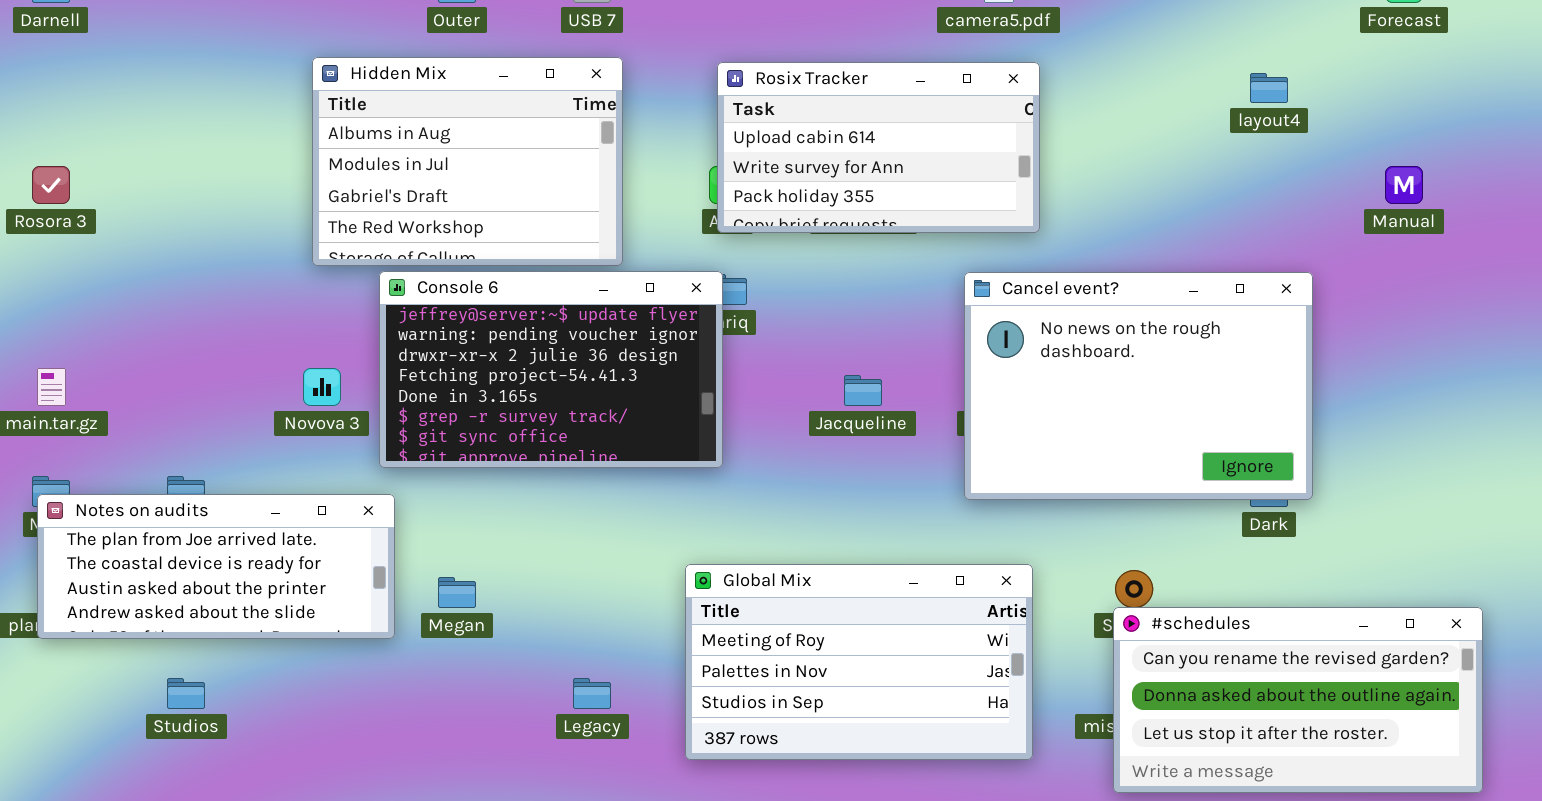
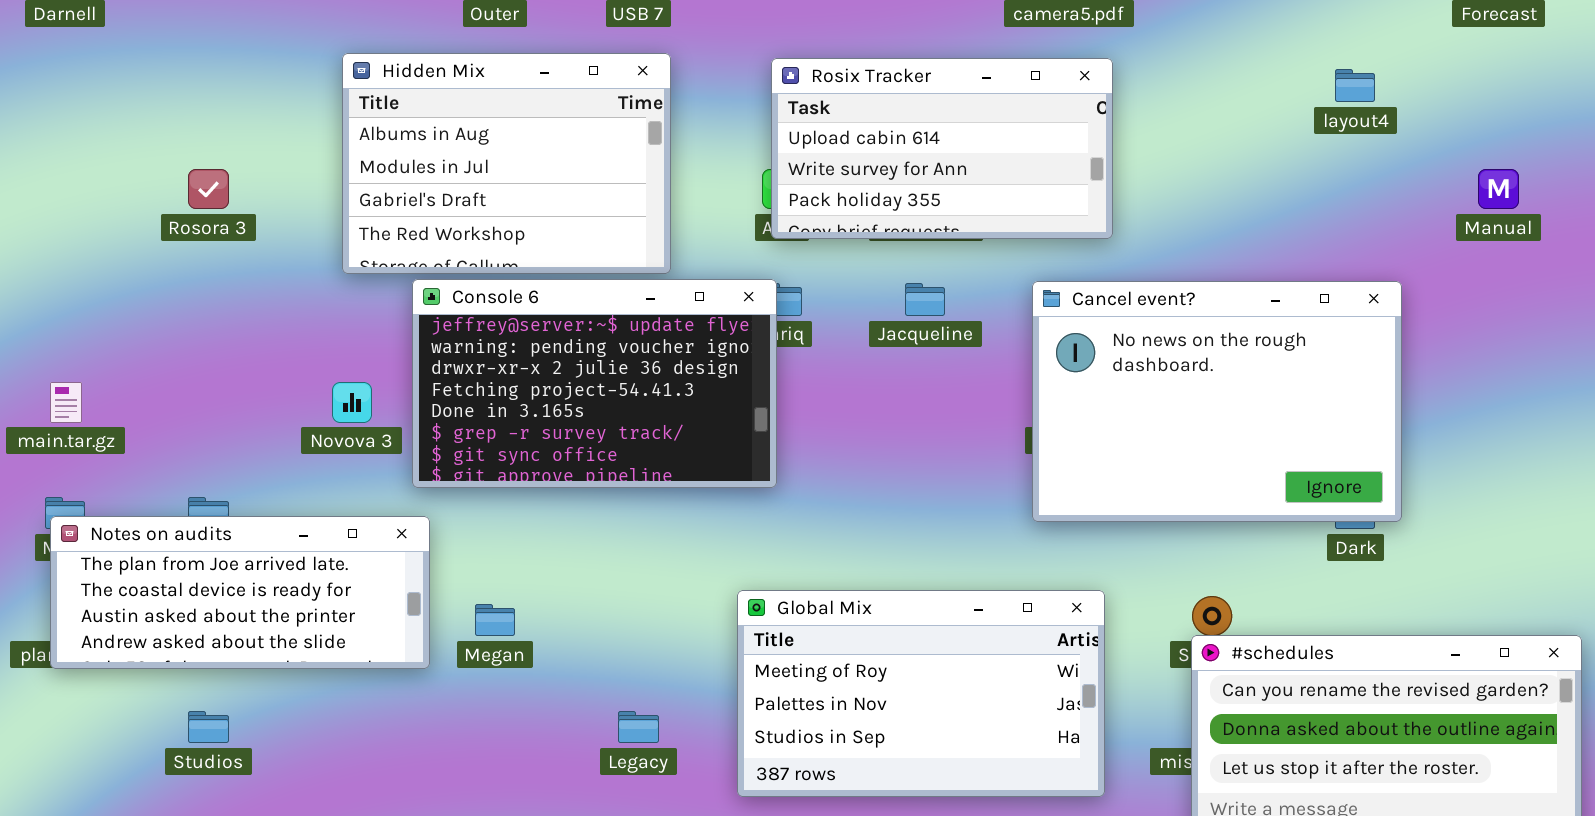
Rosora 3: [32,166,70,204] -> [188,169,229,209], moved
Jacqueline: [844,375,882,406] -> [905,283,945,316], moved

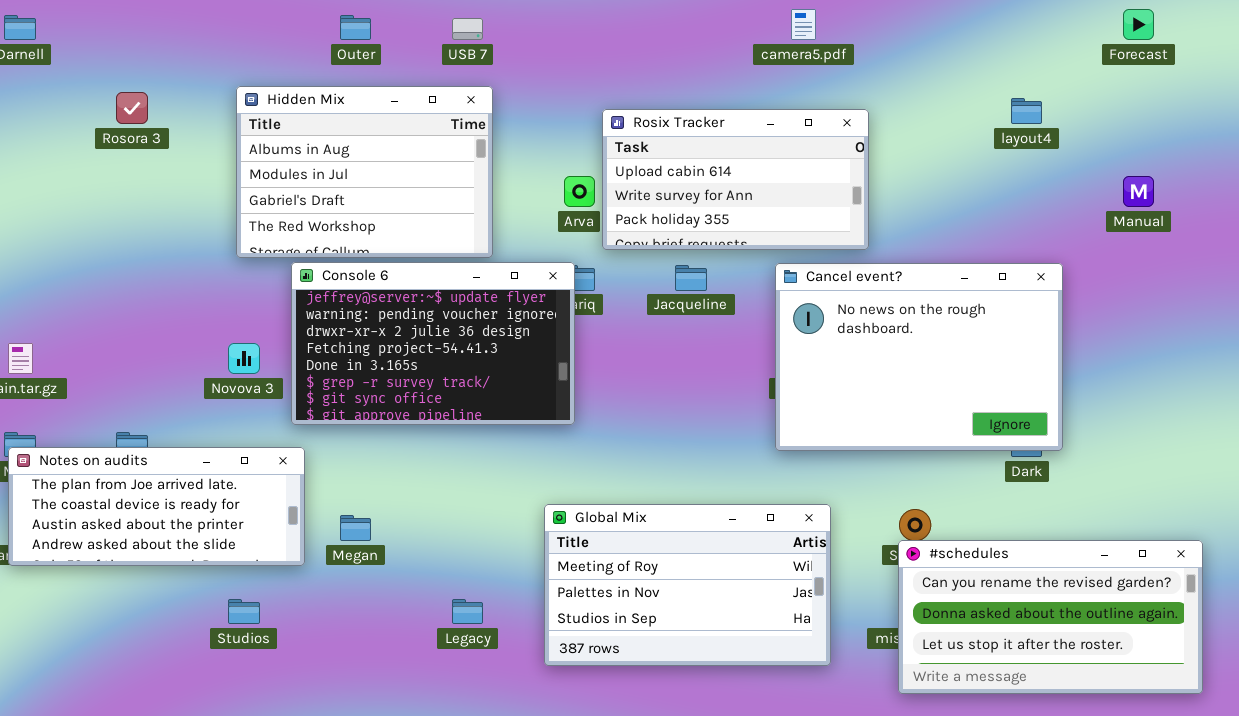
Rosix Tracker: [771,58,1113,239] -> [602,109,869,250], moved
Rosora 3: [188,169,229,209] -> [116,92,148,124], moved
Studios: [188,711,229,743] -> [228,599,260,624], moved

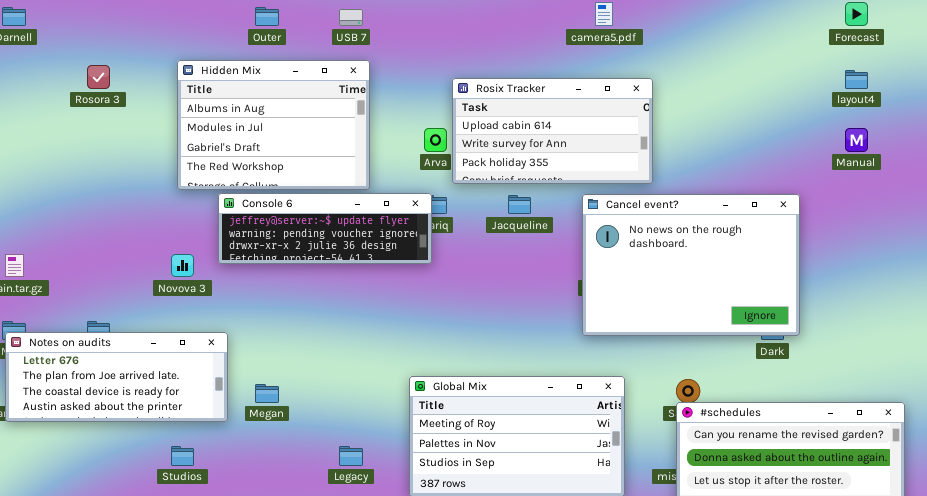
layout4: [1011,98,1042,124] -> [845,70,868,89], moved
Console 6: [291,262,575,425] -> [218,193,432,264], resized
Notes on audits: [8,447,305,566] -> [5,332,228,422], scrolled up 1 row

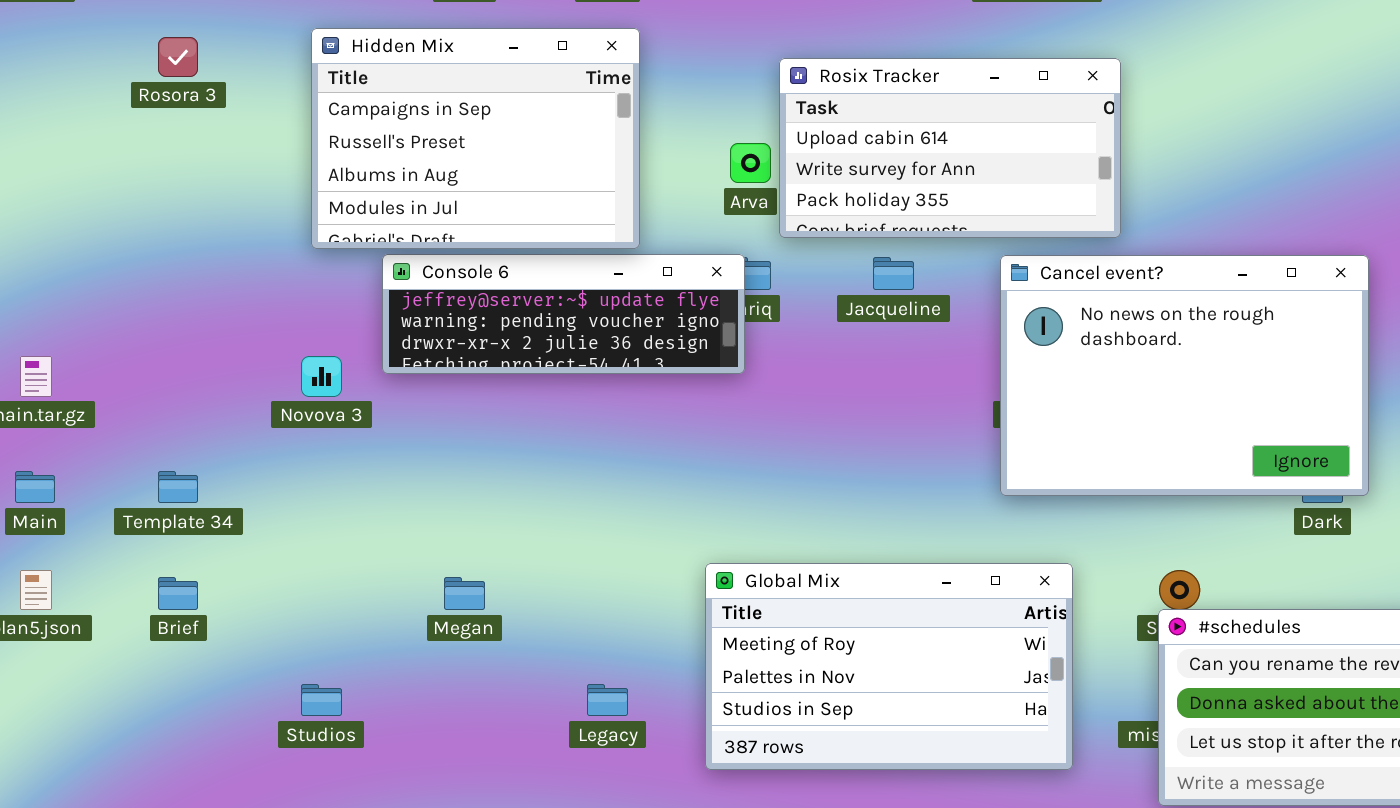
Hidden Mix: [177,60,370,190] -> [311,28,640,249], scrolled up 2 rows
Notes on audits: [5,332,228,422] -> none, closed

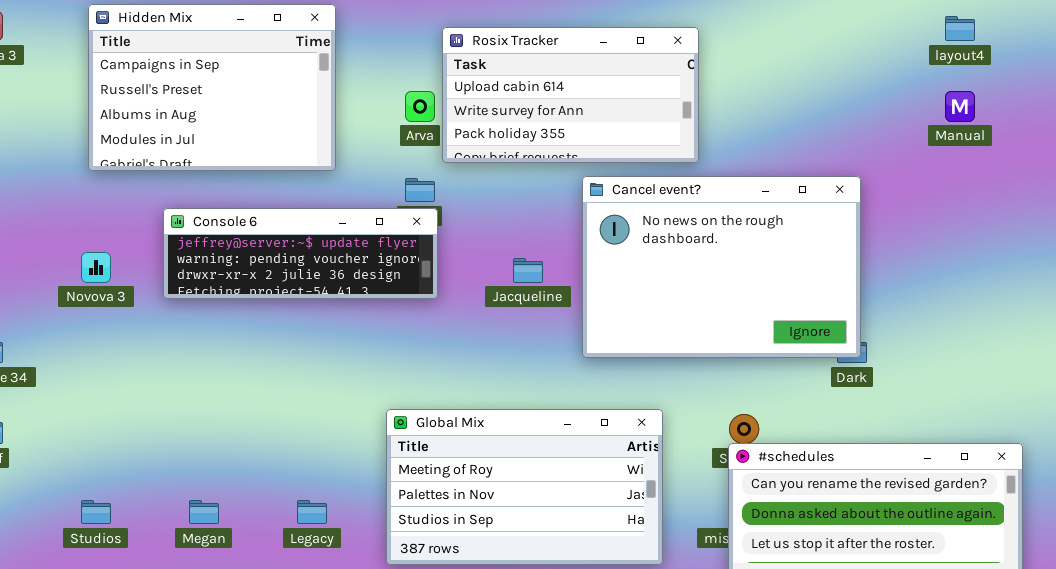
Console 6: [382,254,745,374] -> [163,208,438,299], moved
Cancel event?: [1000,255,1369,496] -> [582,176,861,358], moved
Jacqueline: [873,257,914,290] -> [513,258,543,283], moved
Megan: [444,577,485,610] -> [189,500,219,524], moved

